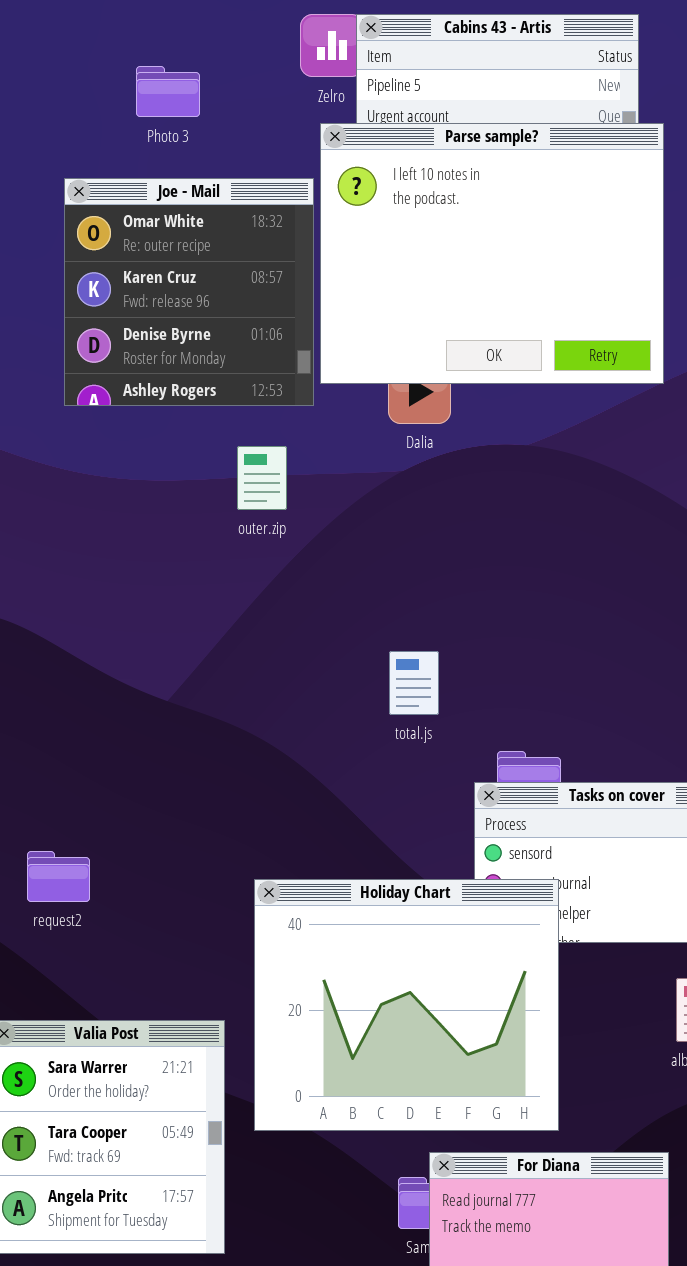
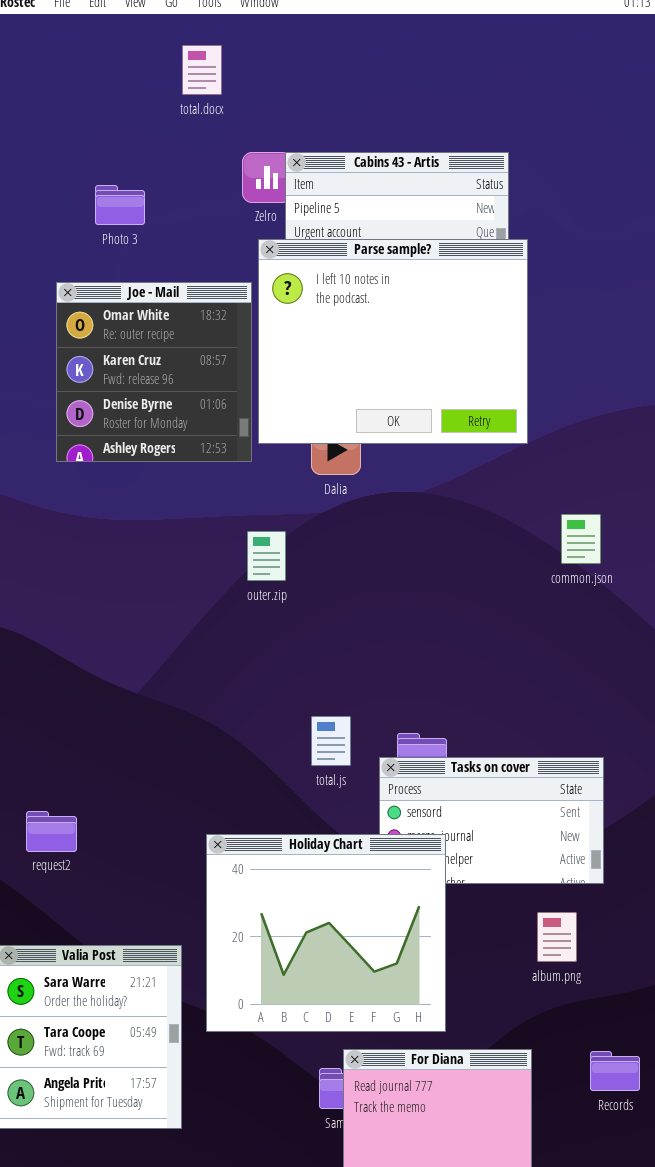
Photo 3: [136,66,200,117] -> [95,185,145,225], moved
outer.zip: [237,446,287,510] -> [247,531,286,581], moved
total.js: [389,651,439,715] -> [311,716,351,766], moved

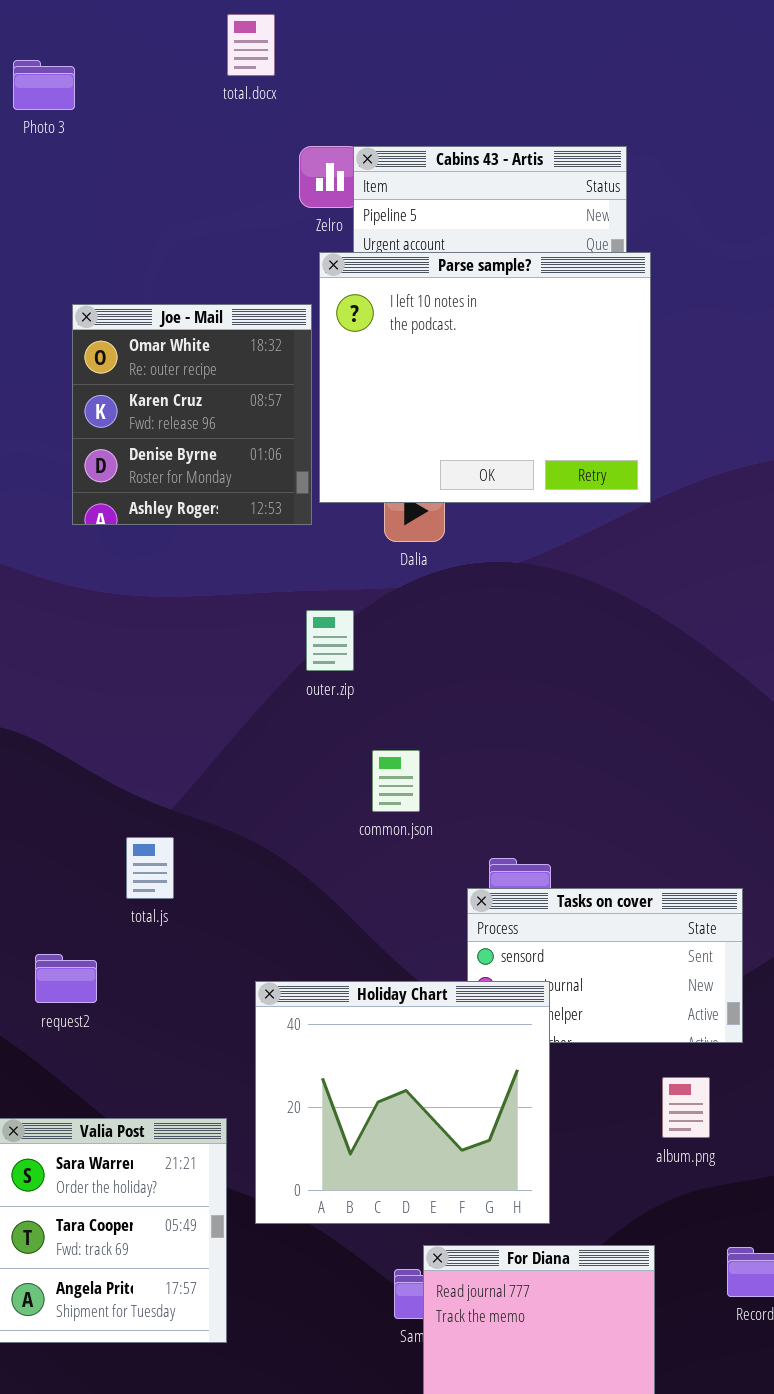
Photo 3: [95,185,145,225] -> [13,60,75,110], moved
common.json: [561,514,601,564] -> [372,750,420,812], moved
total.js: [311,716,351,766] -> [126,837,174,899], moved

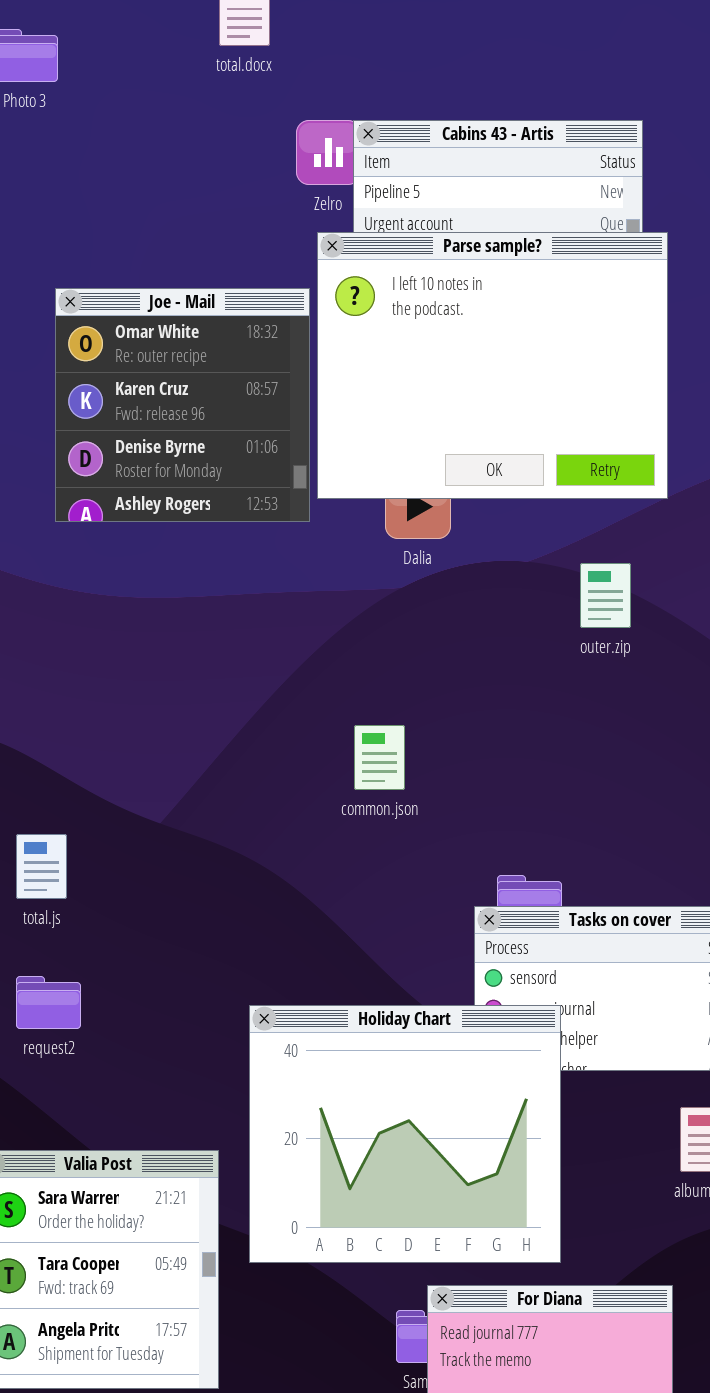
outer.zip: [306,610,354,671] -> [580,563,631,628], moved
common.json: [372,750,420,812] -> [354,725,405,790], moved
total.js: [126,837,174,899] -> [16,834,67,899], moved

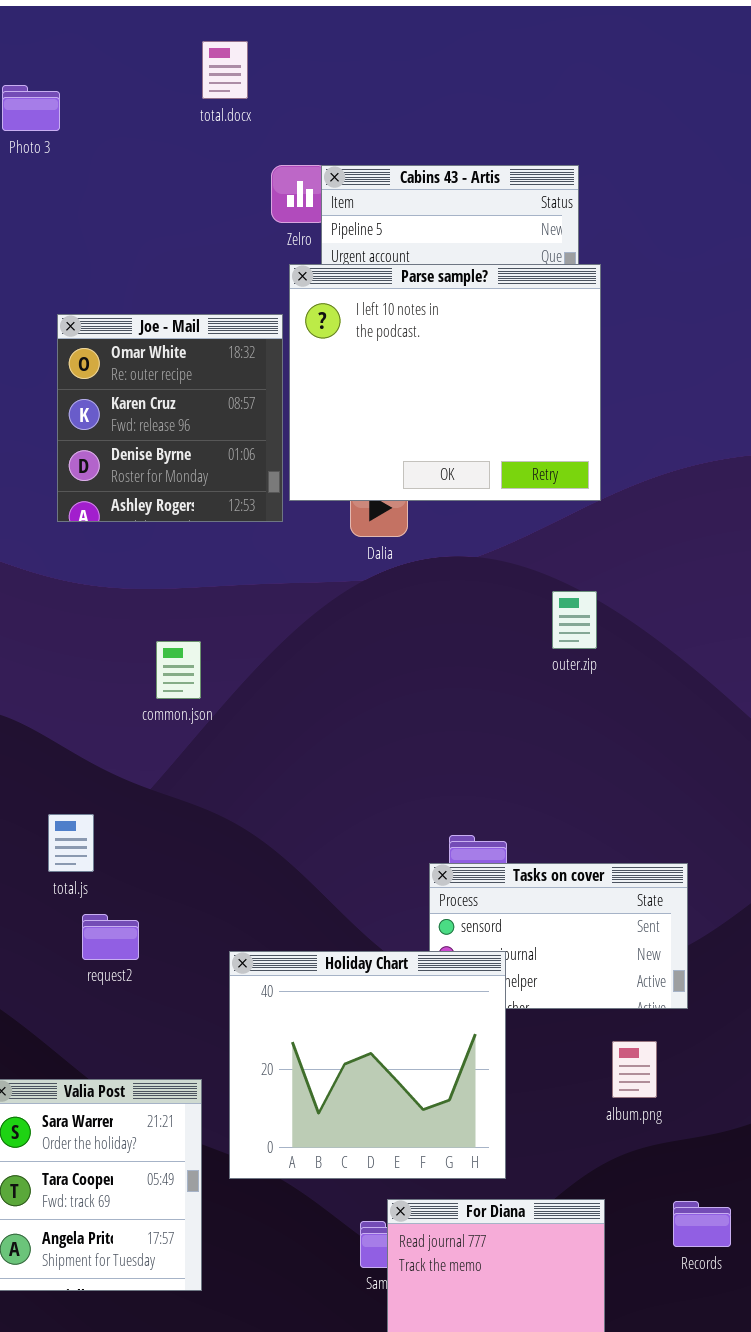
outer.zip: [580,563,631,628] -> [552,591,597,649], moved
common.json: [354,725,405,790] -> [156,641,201,699], moved
total.js: [16,834,67,899] -> [48,814,94,872], moved
request2: [16,976,81,1029] -> [82,914,139,960], moved

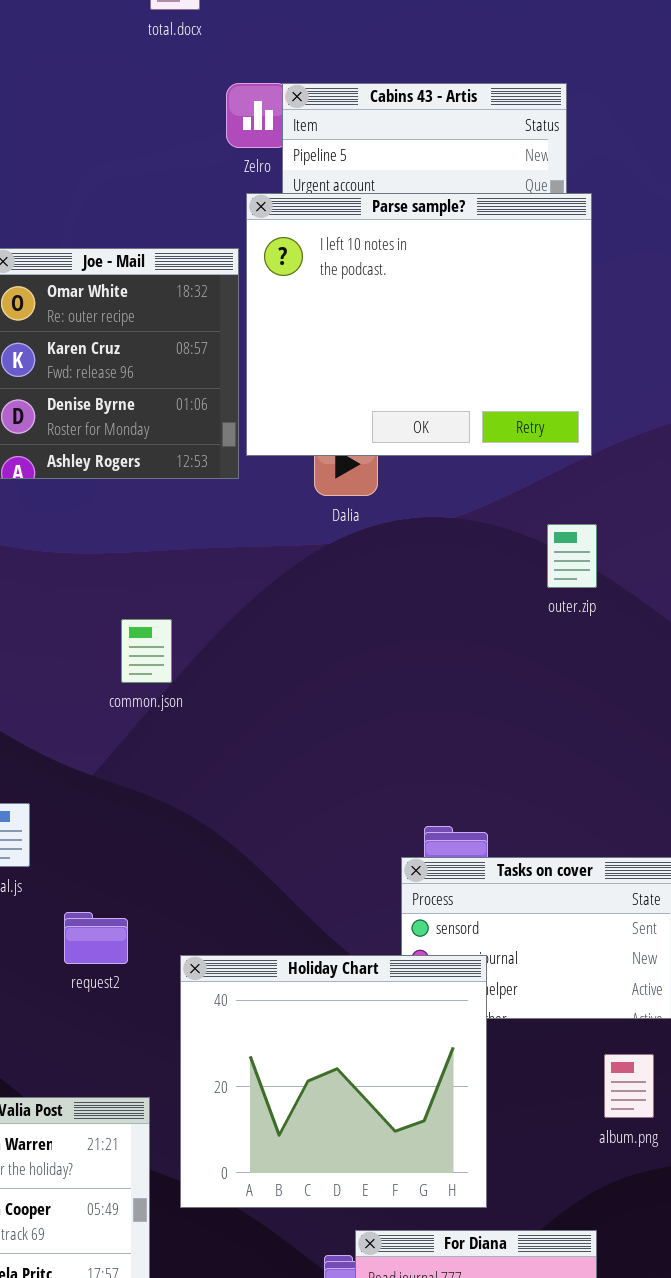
outer.zip: [552,591,597,649] -> [547,524,597,588], moved
common.json: [156,641,201,699] -> [121,619,172,683], moved
request2: [82,914,139,960] -> [64,912,128,964], moved

